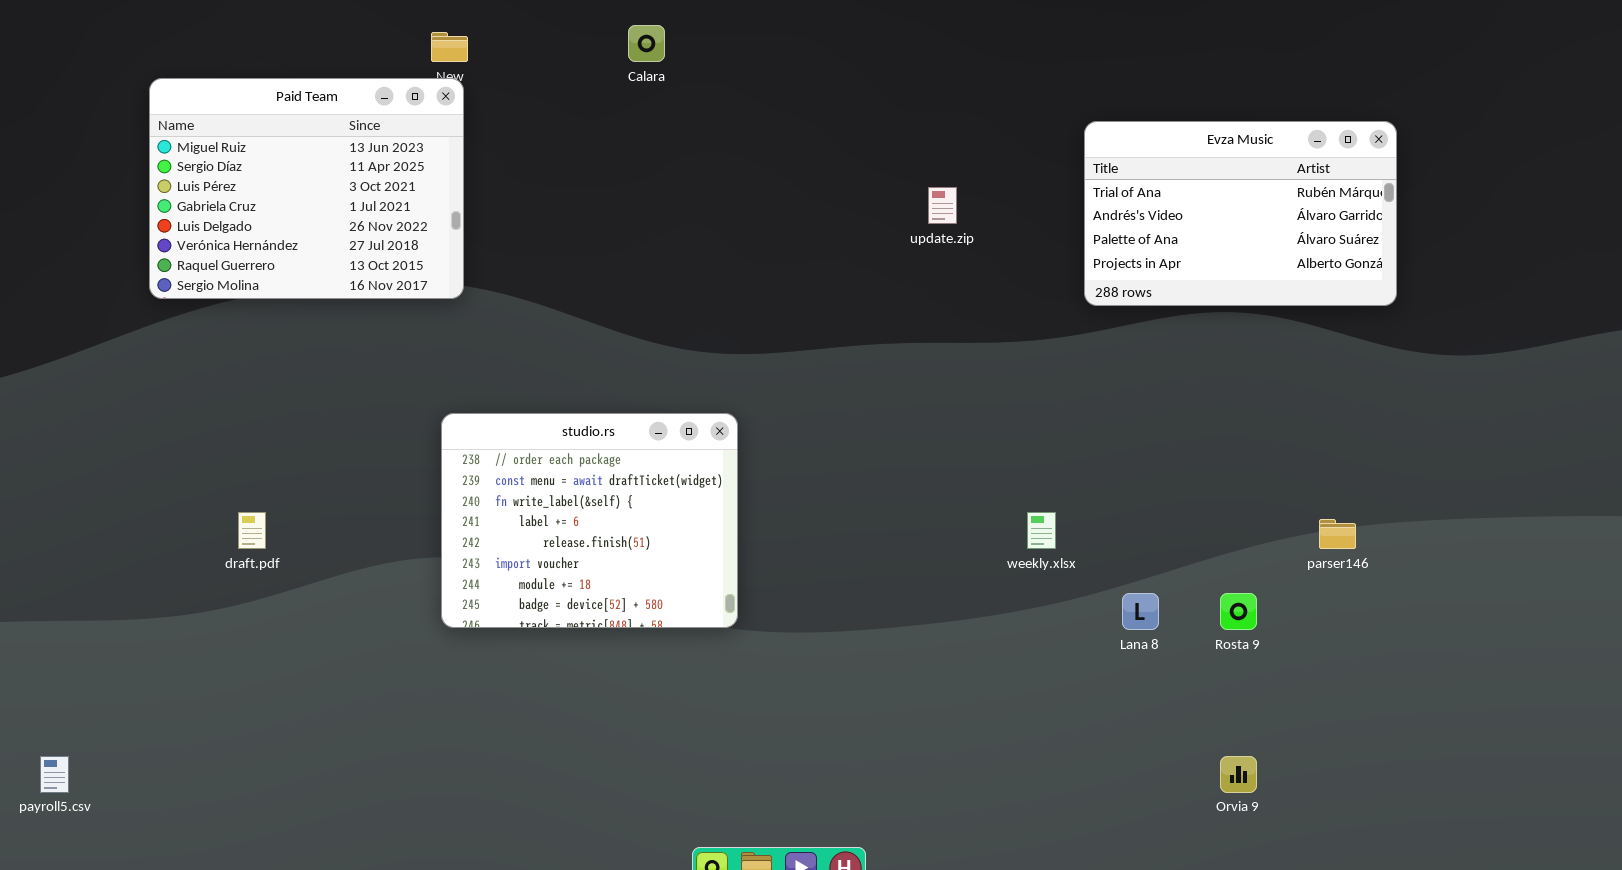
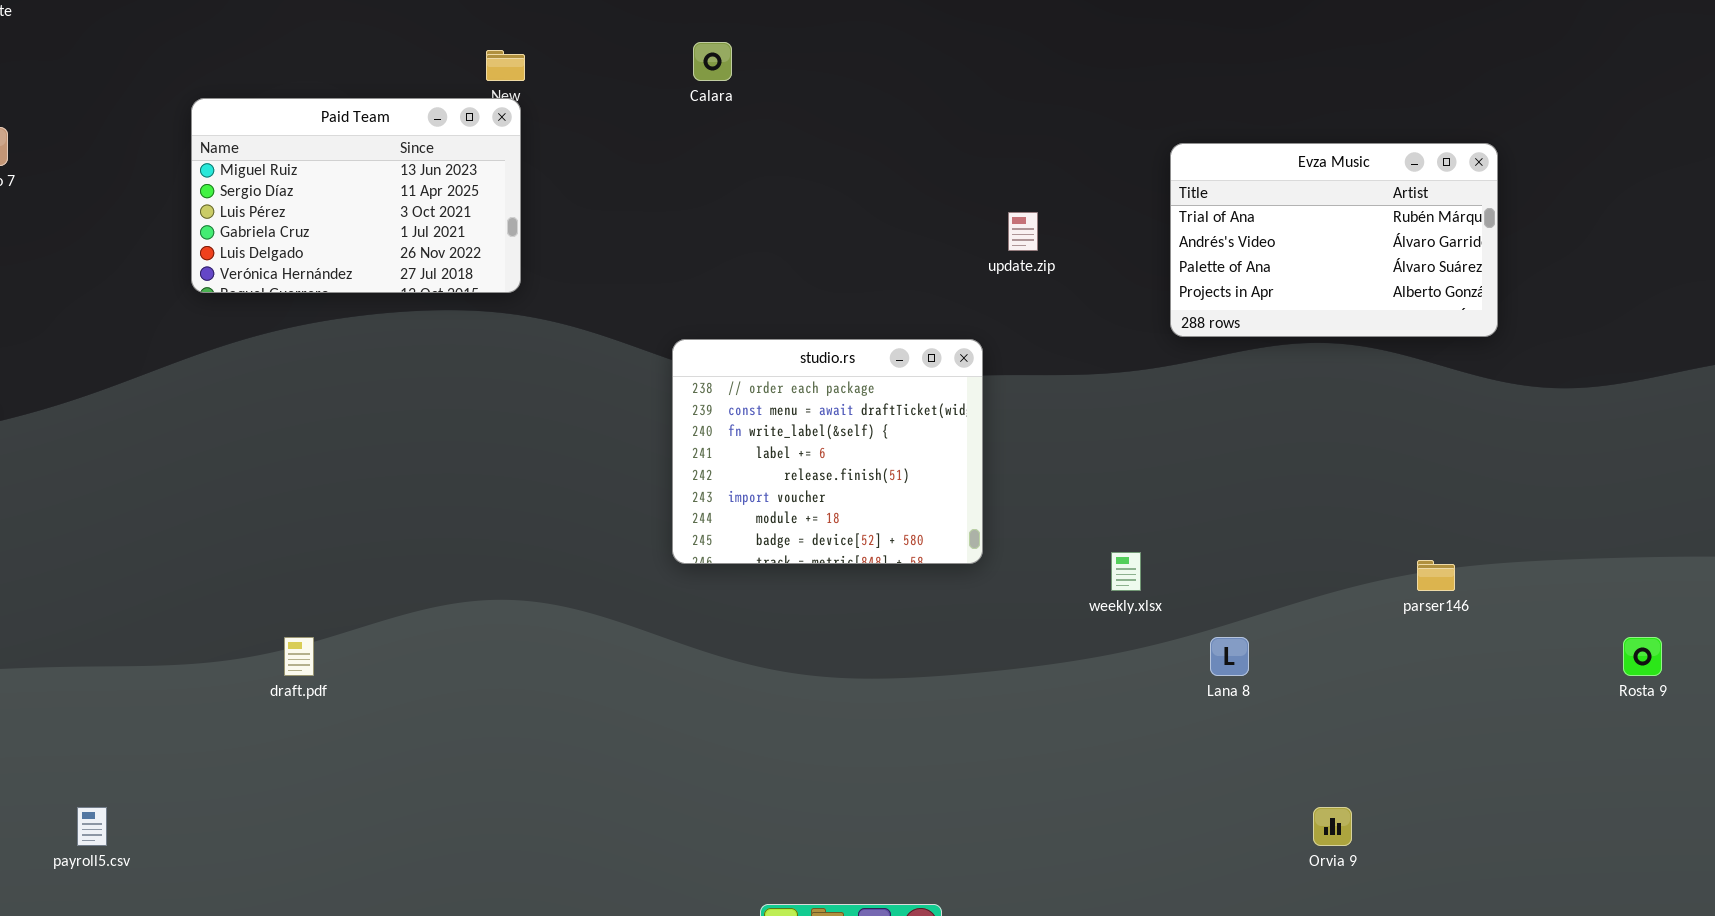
Paid Team: [149,78,464,299] -> [191,98,521,293], resized
studio.rs: [441,413,738,628] -> [672,339,983,564], moved
draft.pdf: [238,512,266,549] -> [284,637,314,676], moved
Rosta 9: [1220,593,1257,630] -> [1623,637,1662,676], moved

